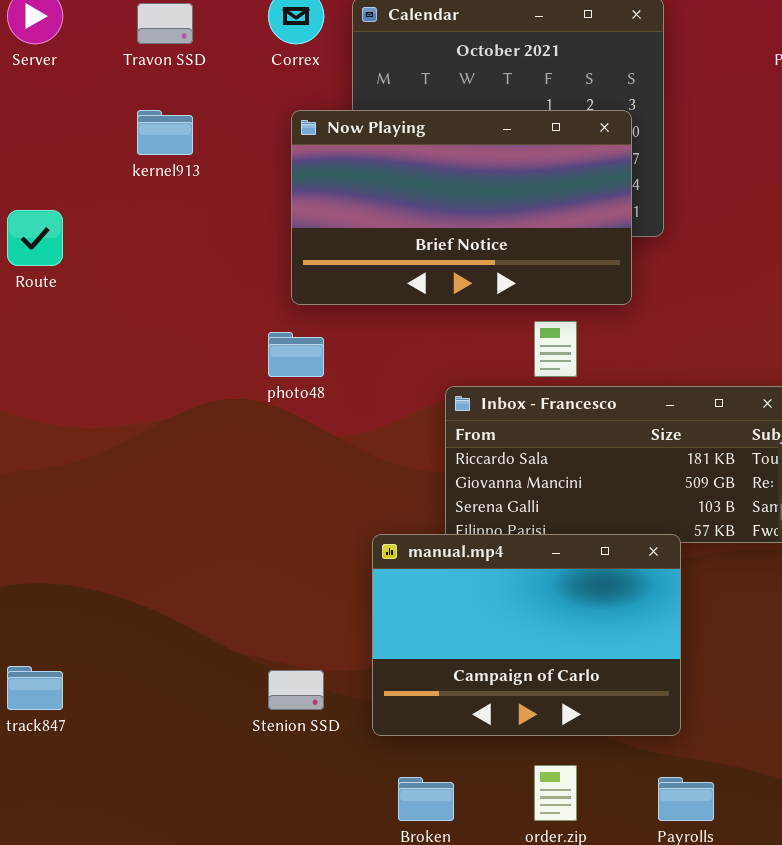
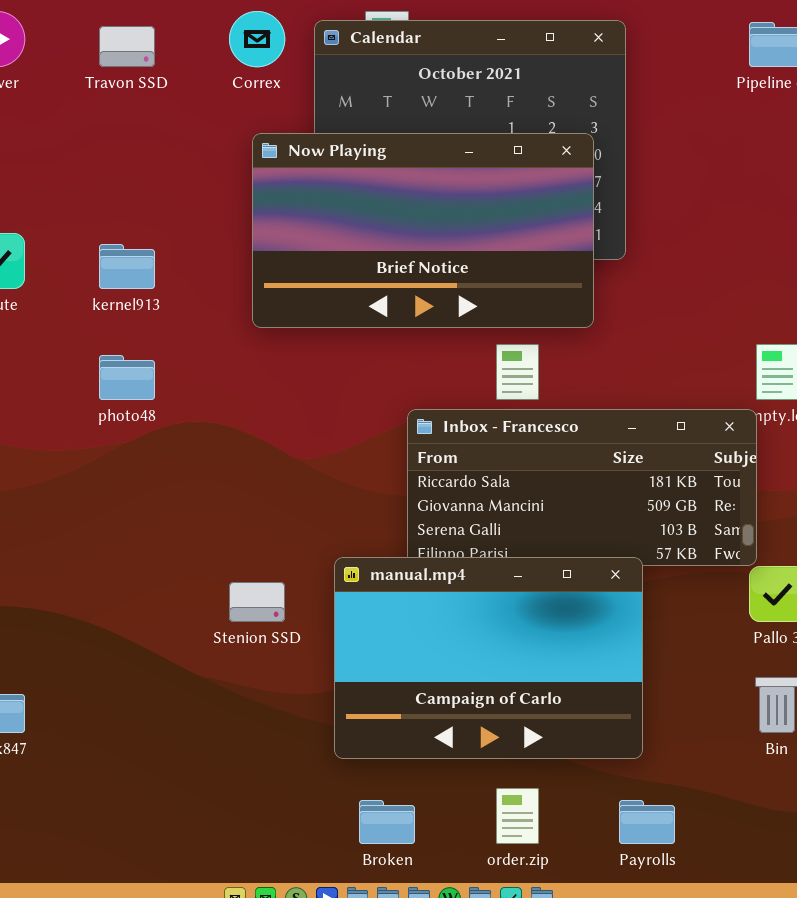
kernel913: [137,110,193,155] -> [99,244,155,289], moved
photo48: [268,332,324,377] -> [99,355,155,400], moved
Stenion SSD: [268,670,324,710] -> [229,582,285,622], moved

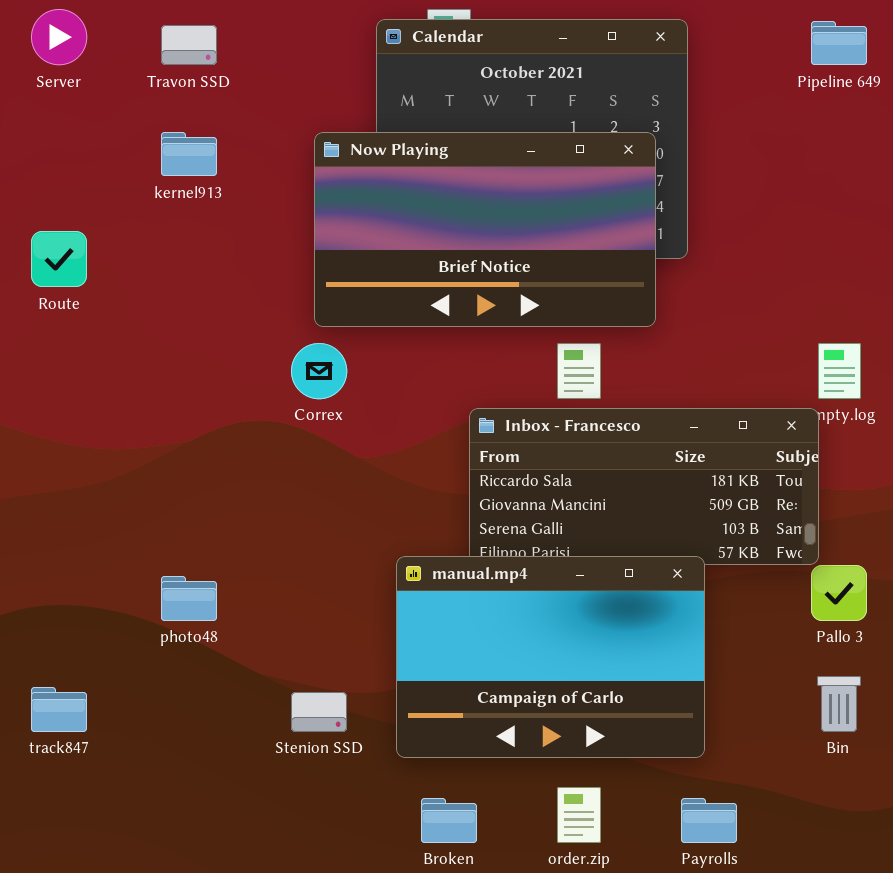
Correx: [229,11,285,67] -> [291,343,347,399], moved
kernel913: [99,244,155,289] -> [161,132,217,176], moved
photo48: [99,355,155,400] -> [161,576,217,621], moved
Stenion SSD: [229,582,285,622] -> [291,692,347,732], moved

